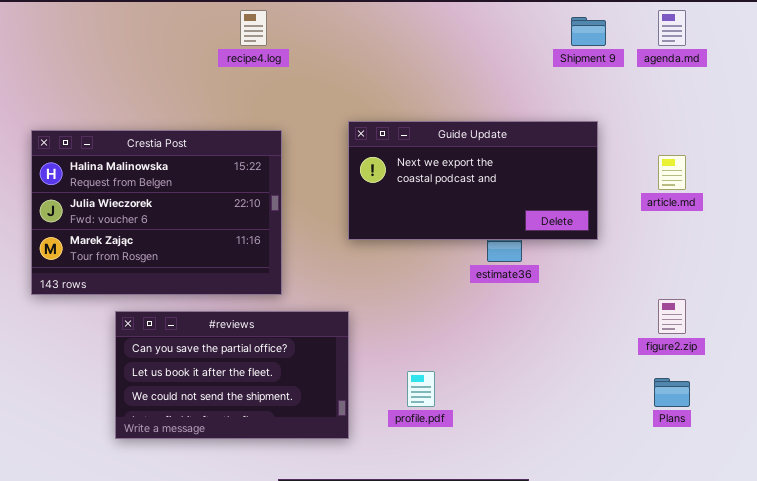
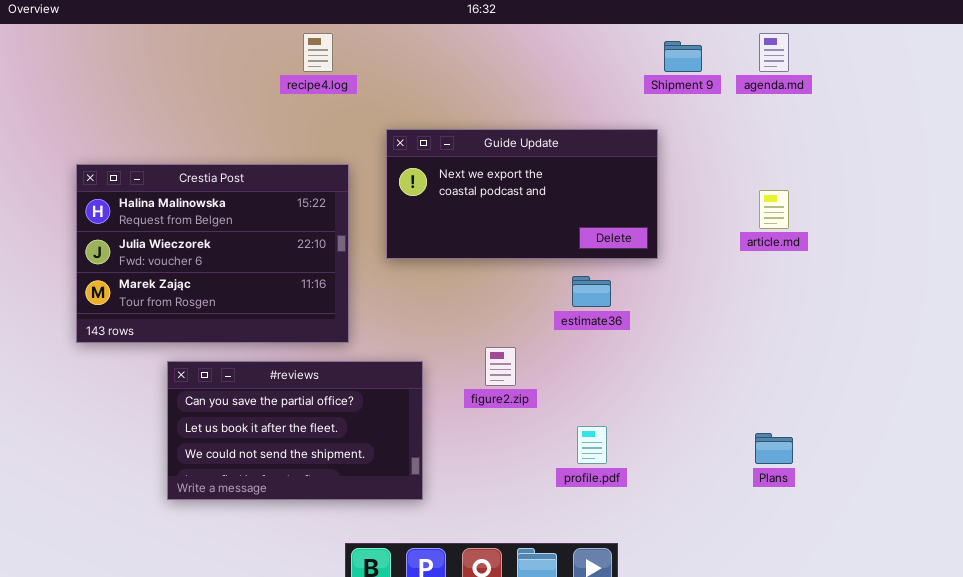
Guide Update: [348,121,598,240] -> [386,129,658,259], moved
figure2.zip: [658,299,686,334] -> [485,347,516,386], moved
profile.pdf: [407,371,435,407] -> [577,426,607,464], moved

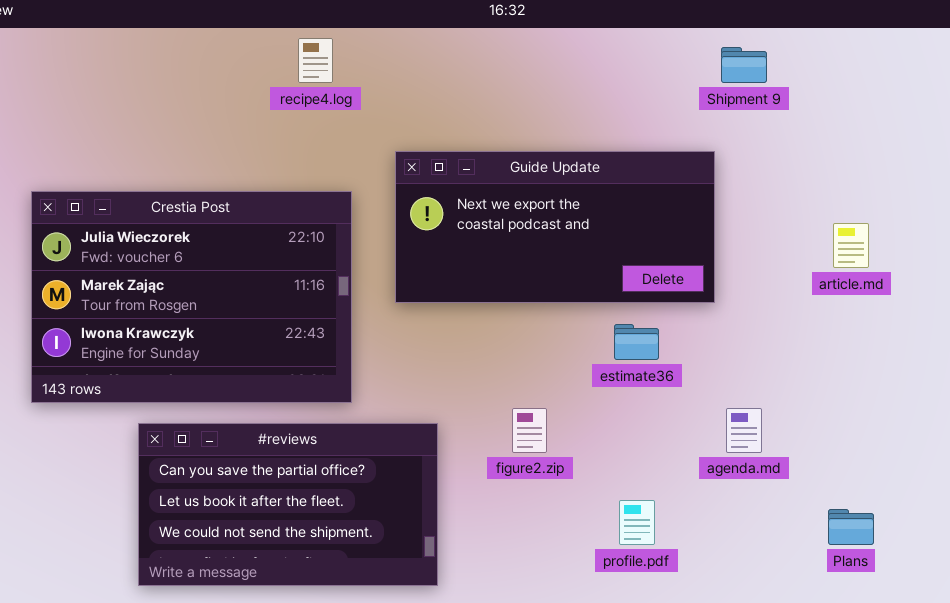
agenda.md: [759,33,789,72] -> [726,408,762,453], moved
Crestia Post: [76,164,349,343] -> [31,191,352,403], scrolled down 1 row

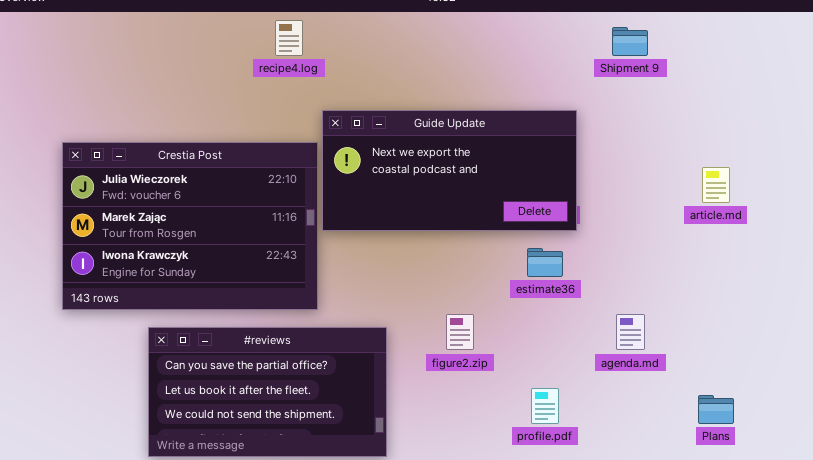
Guide Update: [395,151,715,303] -> [322,110,577,231], moved

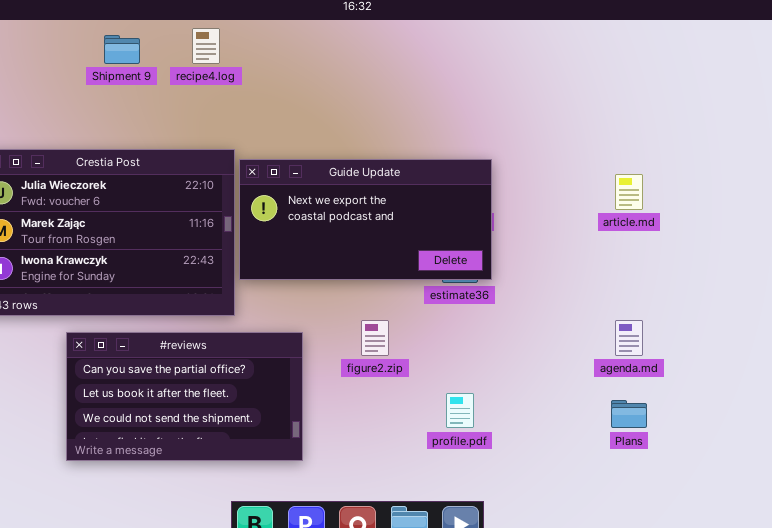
Shipment 9: [612,27,648,56] -> [104,35,140,64], moved
Guide Update: [322,110,577,231] -> [239,159,492,280], moved
agenda.md: [616,314,645,350] -> [615,320,643,356], moved

